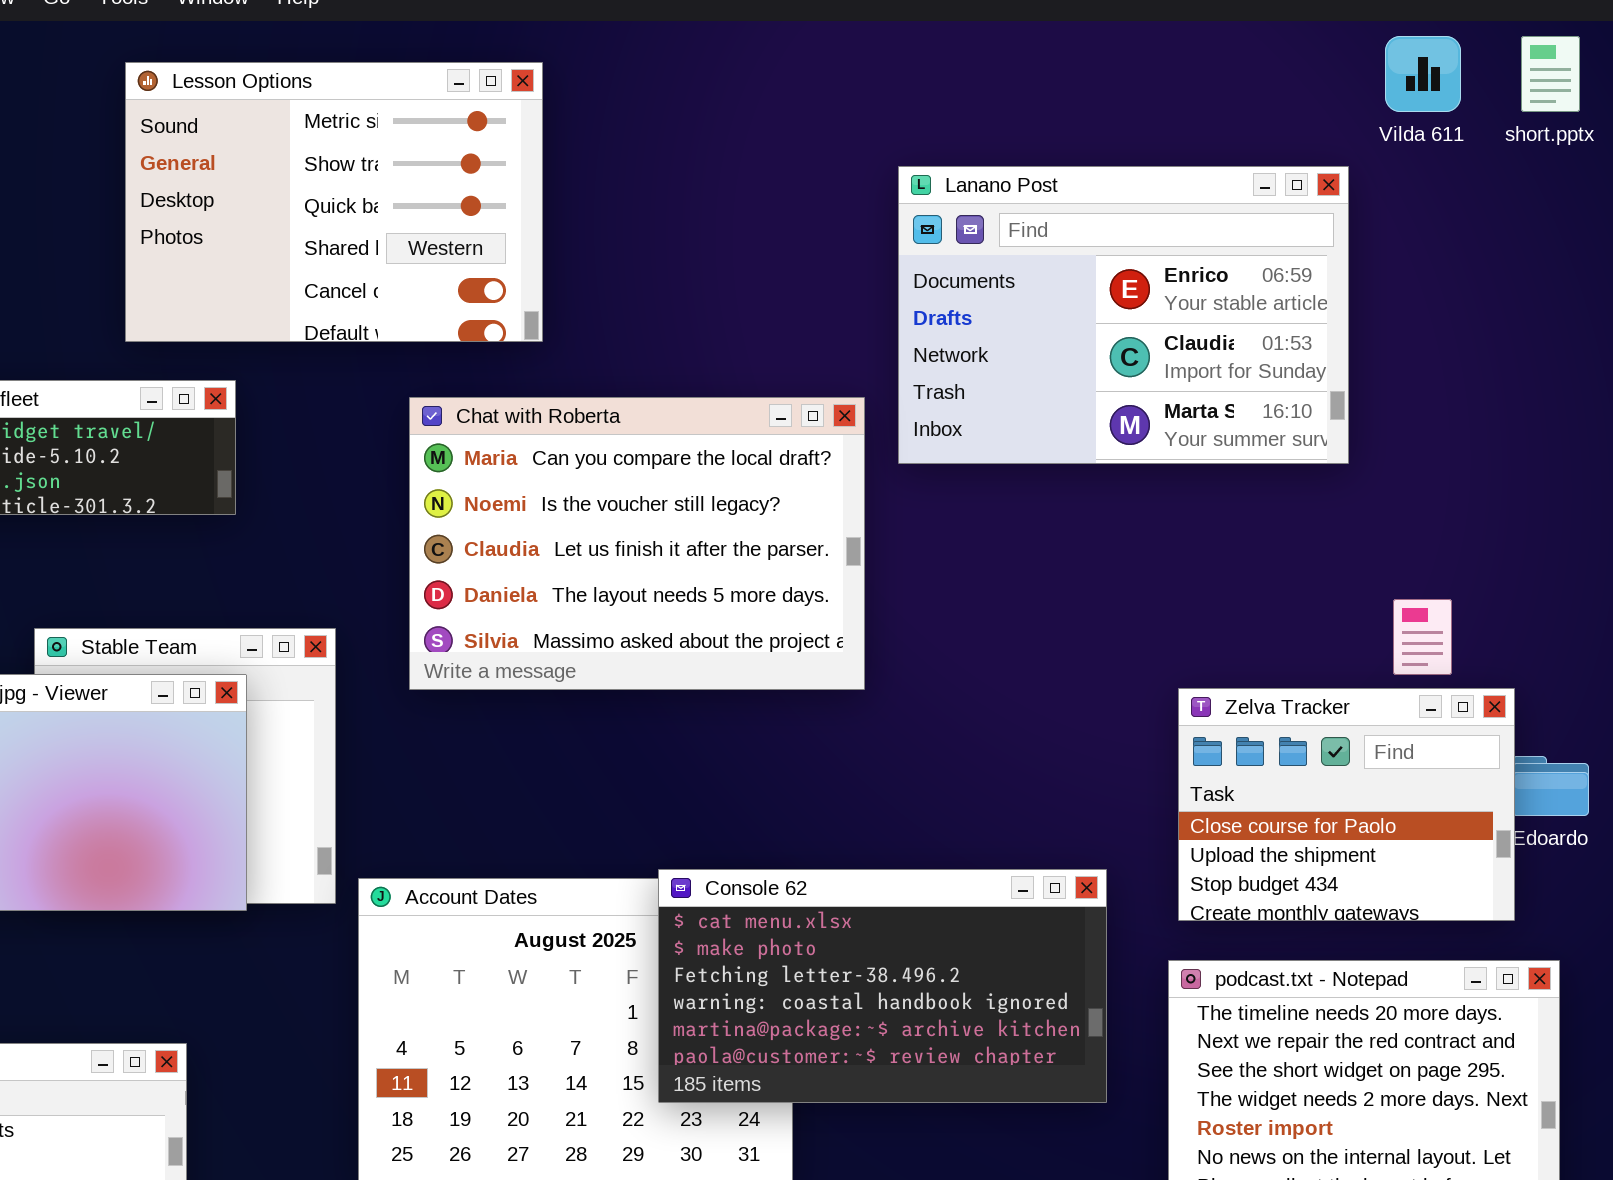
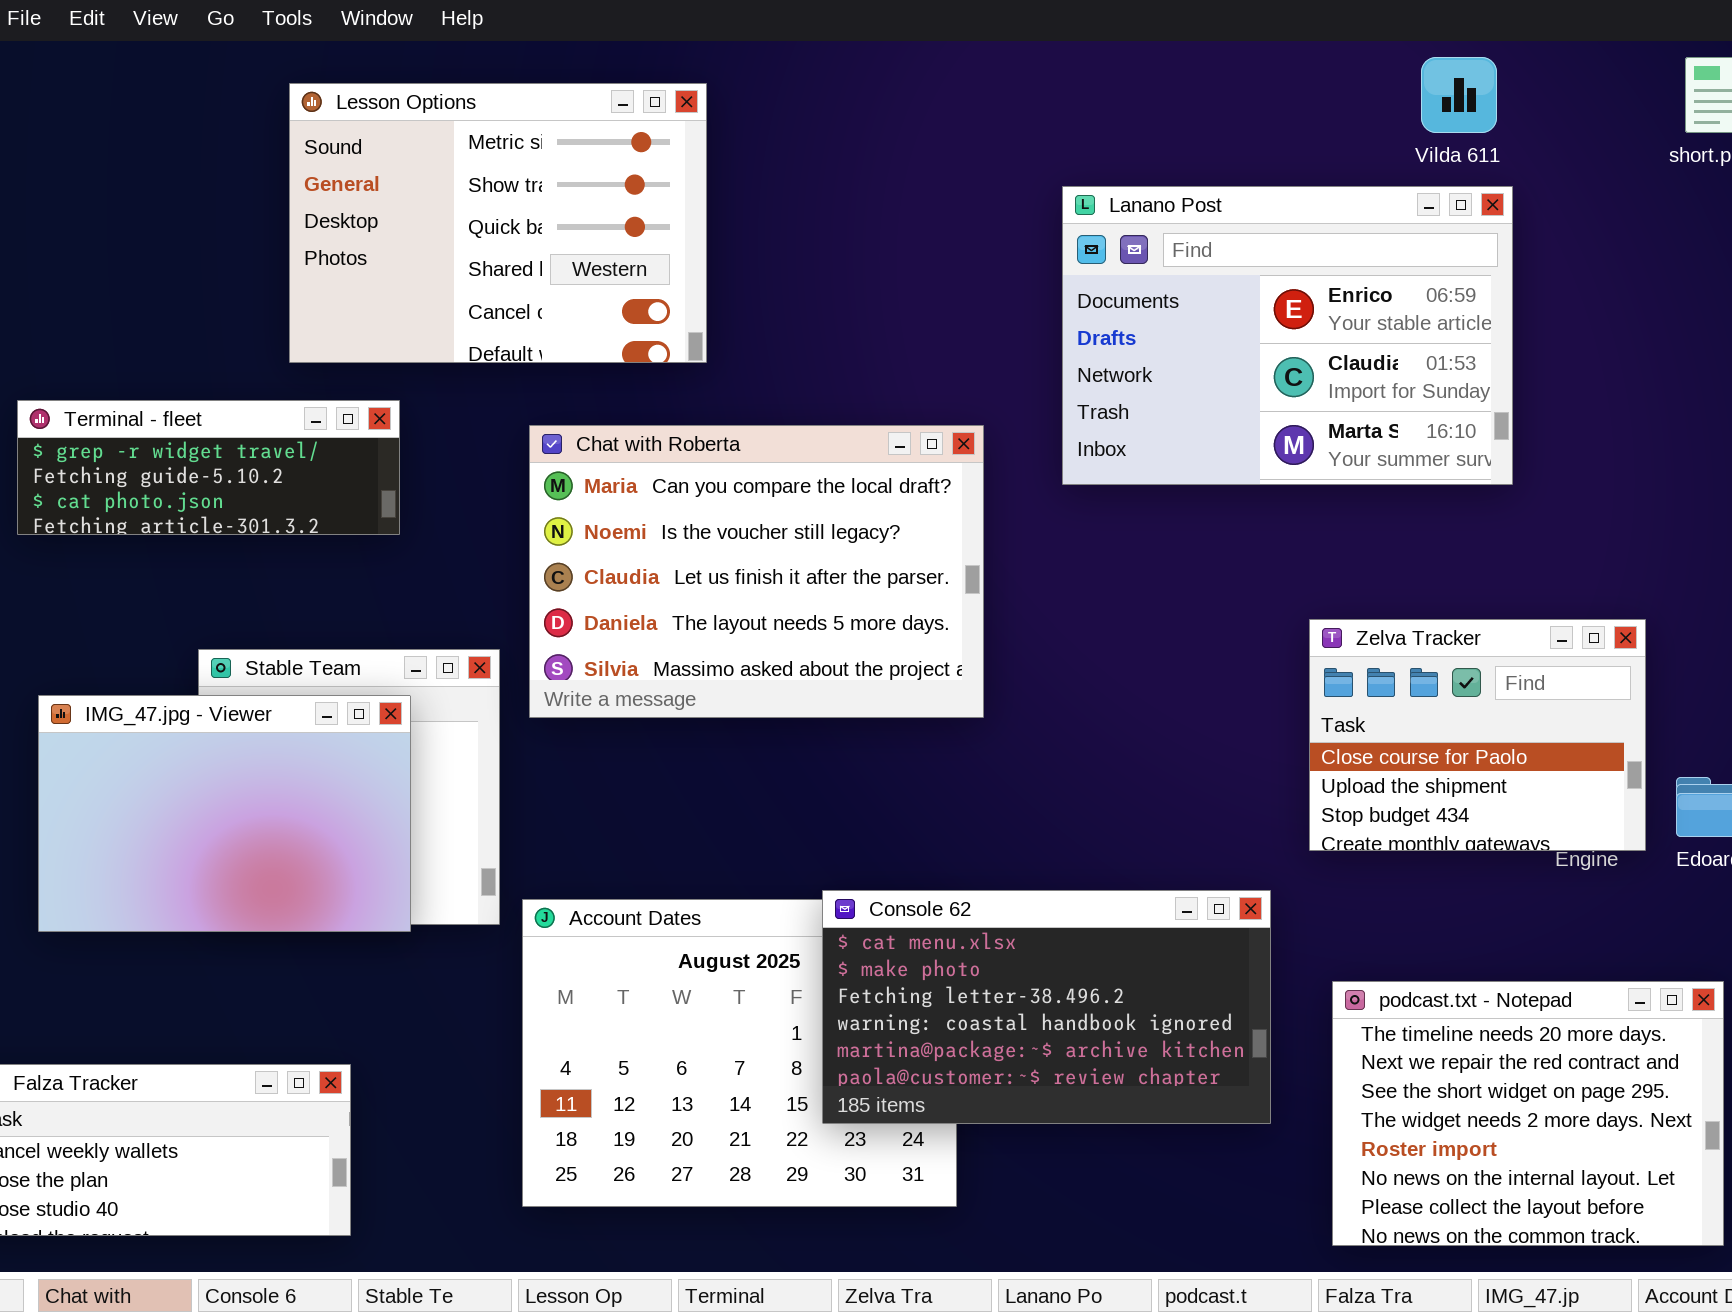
Vilda 611: [1385,36,1461,112] -> [1421,57,1497,133], moved
Chat with Roberta: [409,397,865,690] -> [529,425,984,718], moved
Zelva Tracker: [1178,688,1515,921] -> [1309,619,1646,851], moved

